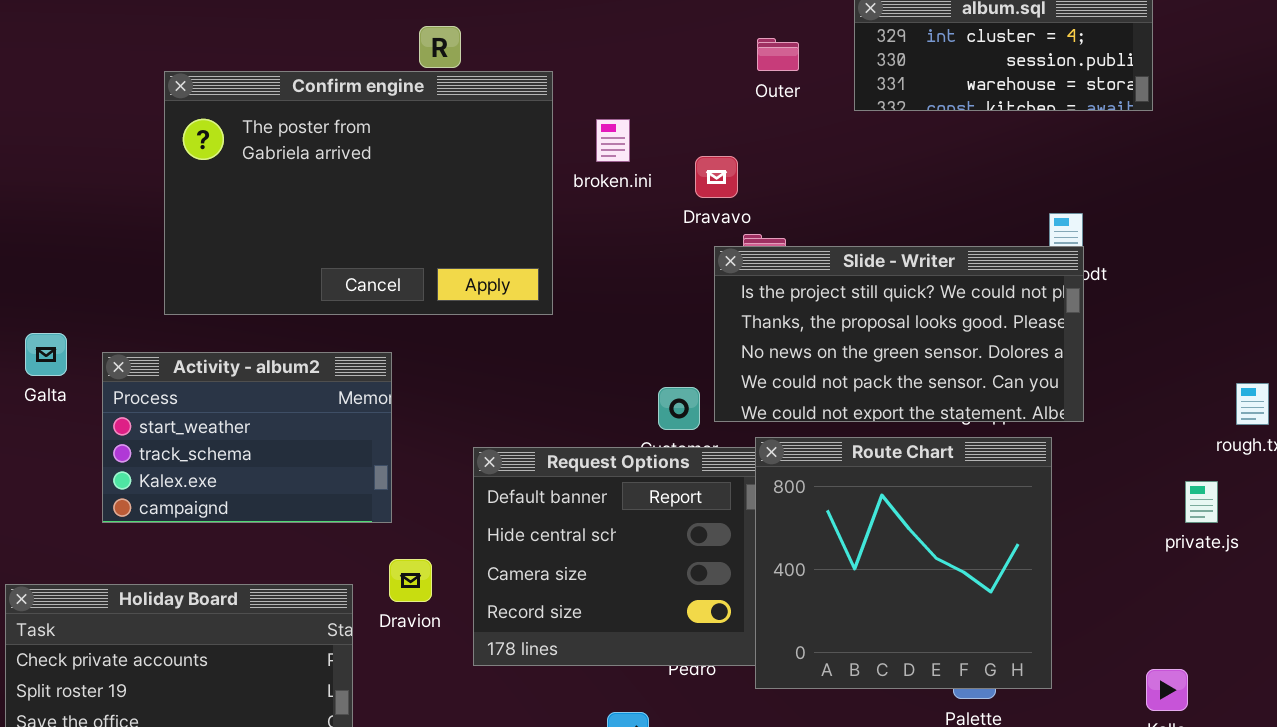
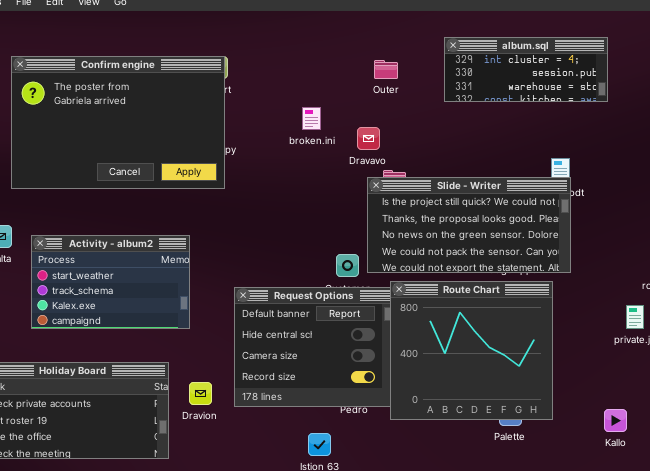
Outer: [757,38,799,71] -> [374,60,398,79], moved
Confirm engine: [164,71,553,315] -> [11,56,225,189], moved
Dravion: [389,559,432,602] -> [189,382,212,405], moved

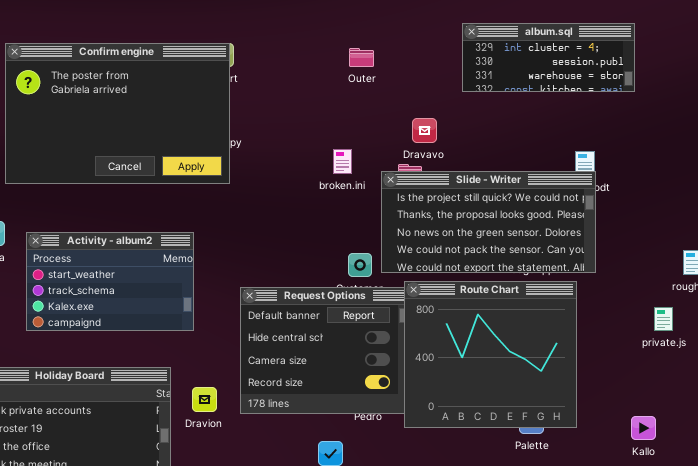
Outer: [374,60,398,79] -> [349,48,374,67], moved
broken.ini: [302,107,321,130] -> [333,149,352,174], moved
Dravavo: [357,127,380,150] -> [412,118,437,143], moved

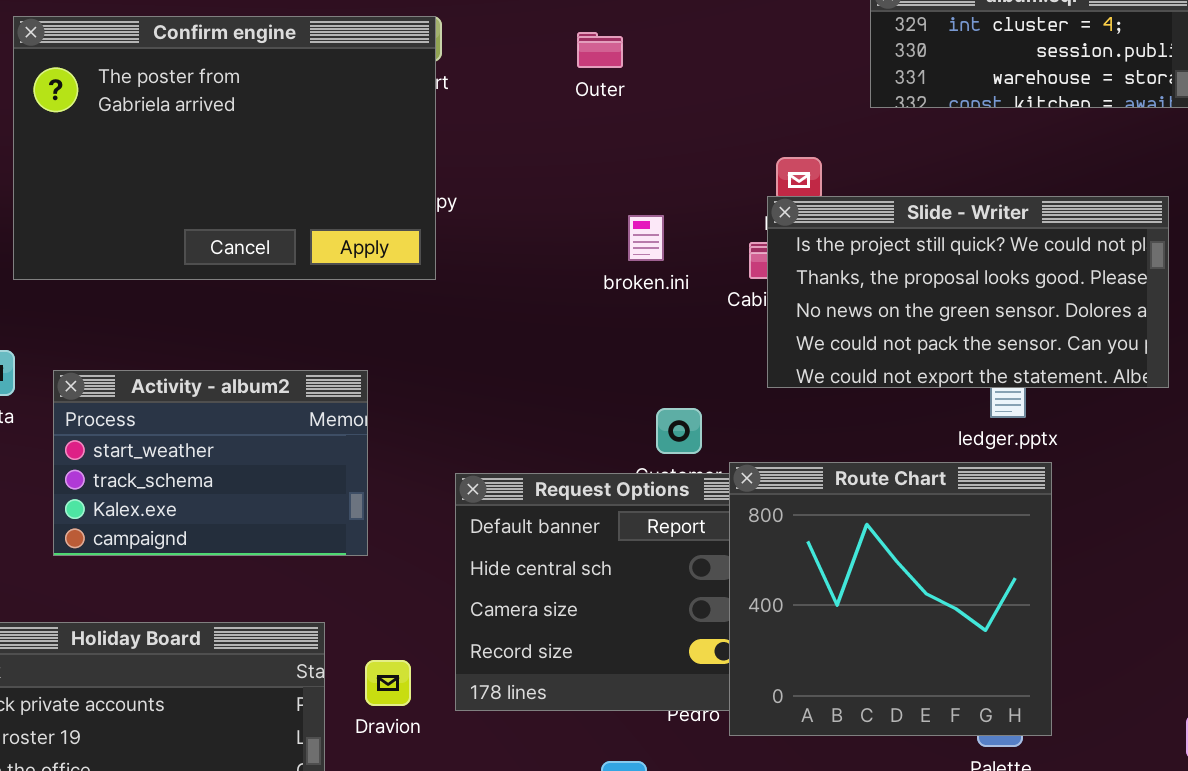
Outer: [349,48,374,67] -> [577,32,623,68], moved
Slide - Writer: [381,171,596,273] -> [767,196,1169,388], moved
Route Chart: [404,281,577,428] -> [729,462,1052,736], moved

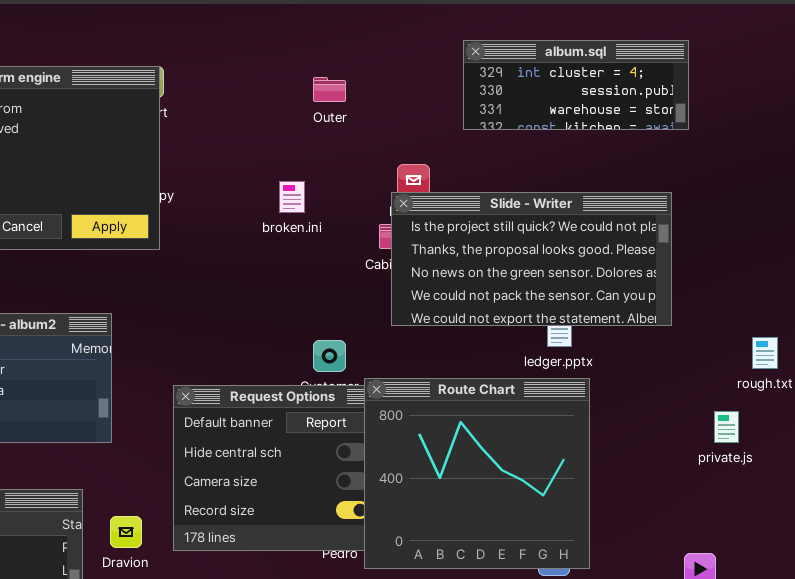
Outer: [577,32,623,68] -> [313,77,346,102], moved
broken.ini: [628,215,664,261] -> [279,181,305,213], moved

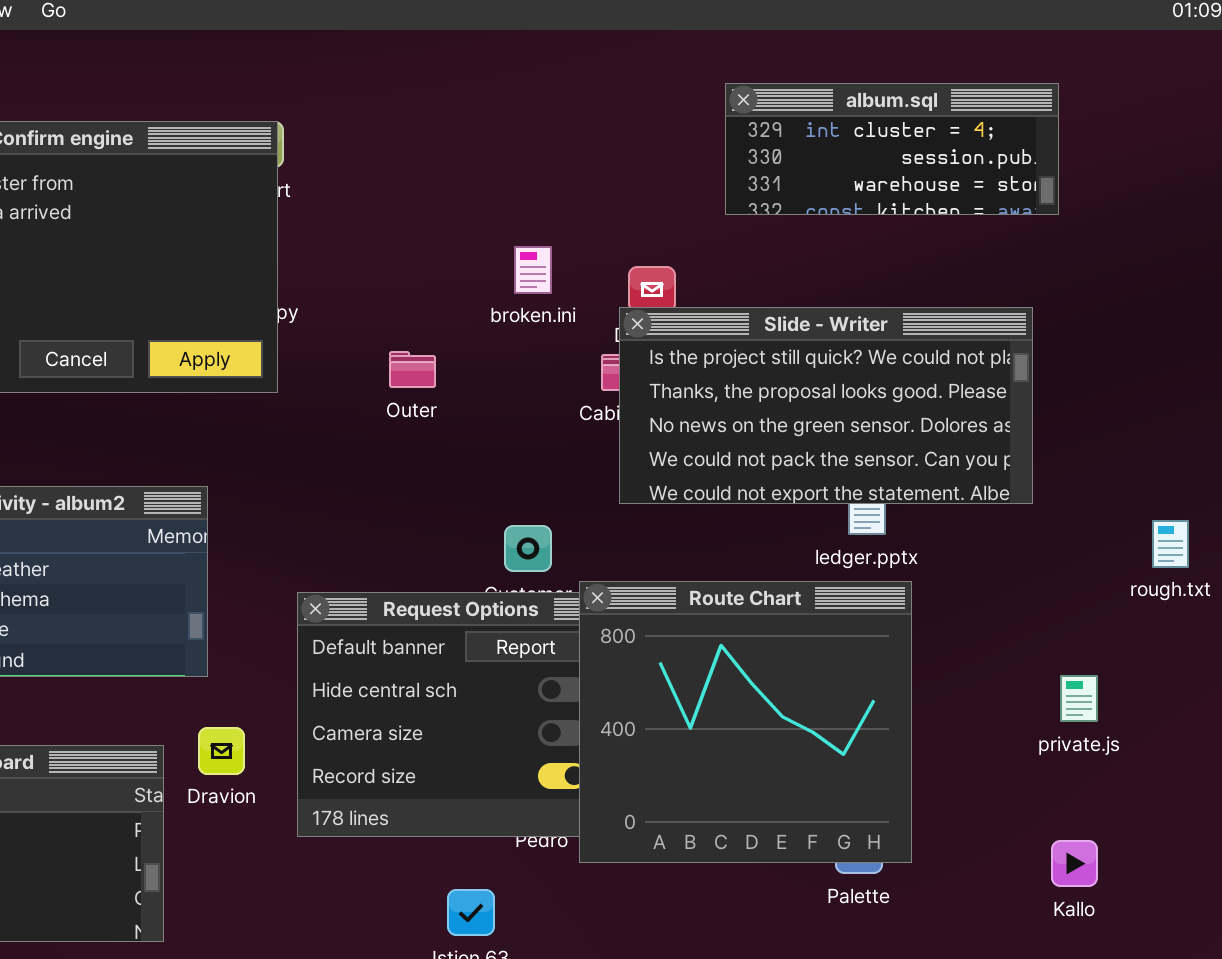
Outer: [313,77,346,102] -> [389,351,436,388], moved
broken.ini: [279,181,305,213] -> [514,246,552,294], moved
private.js: [714,411,739,443] -> [1060,675,1098,722], moved
Dravion: [110,516,142,548] -> [198,727,245,775], moved

